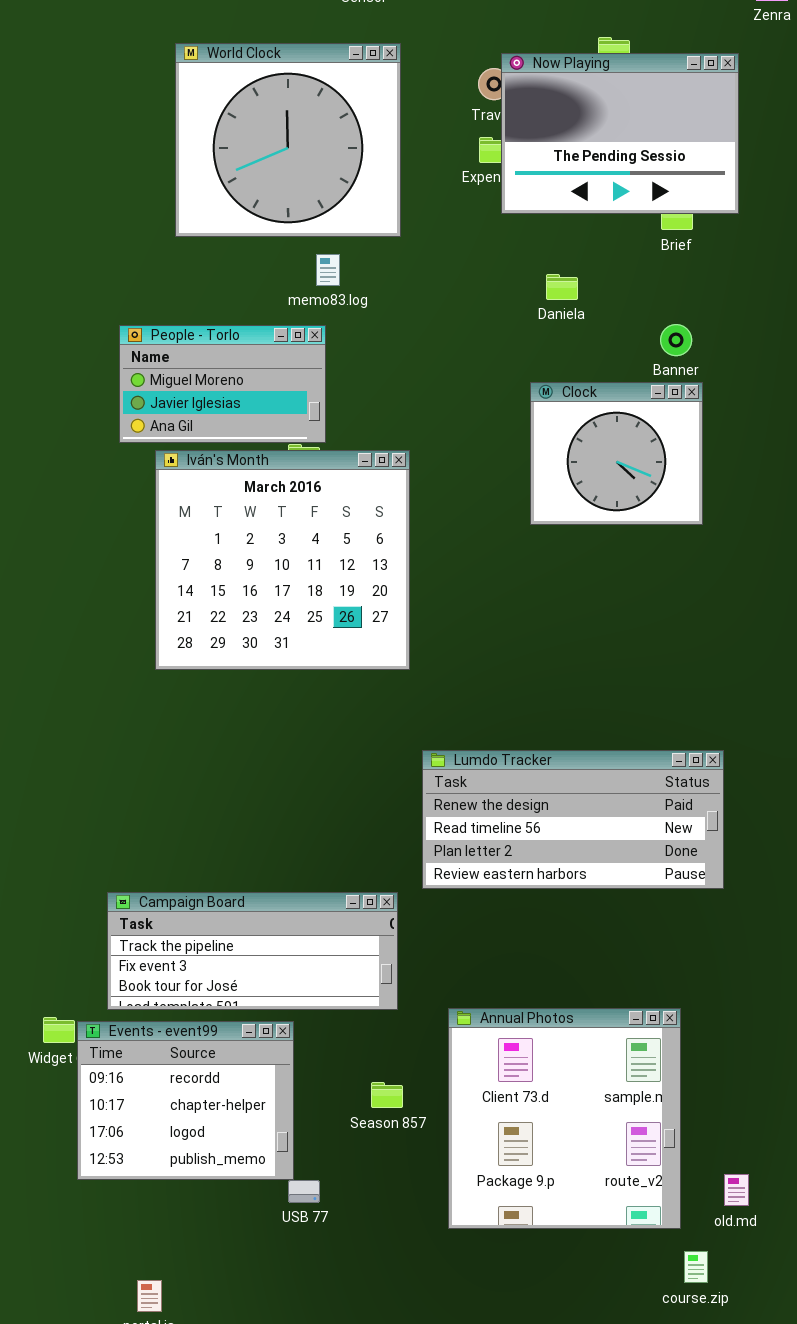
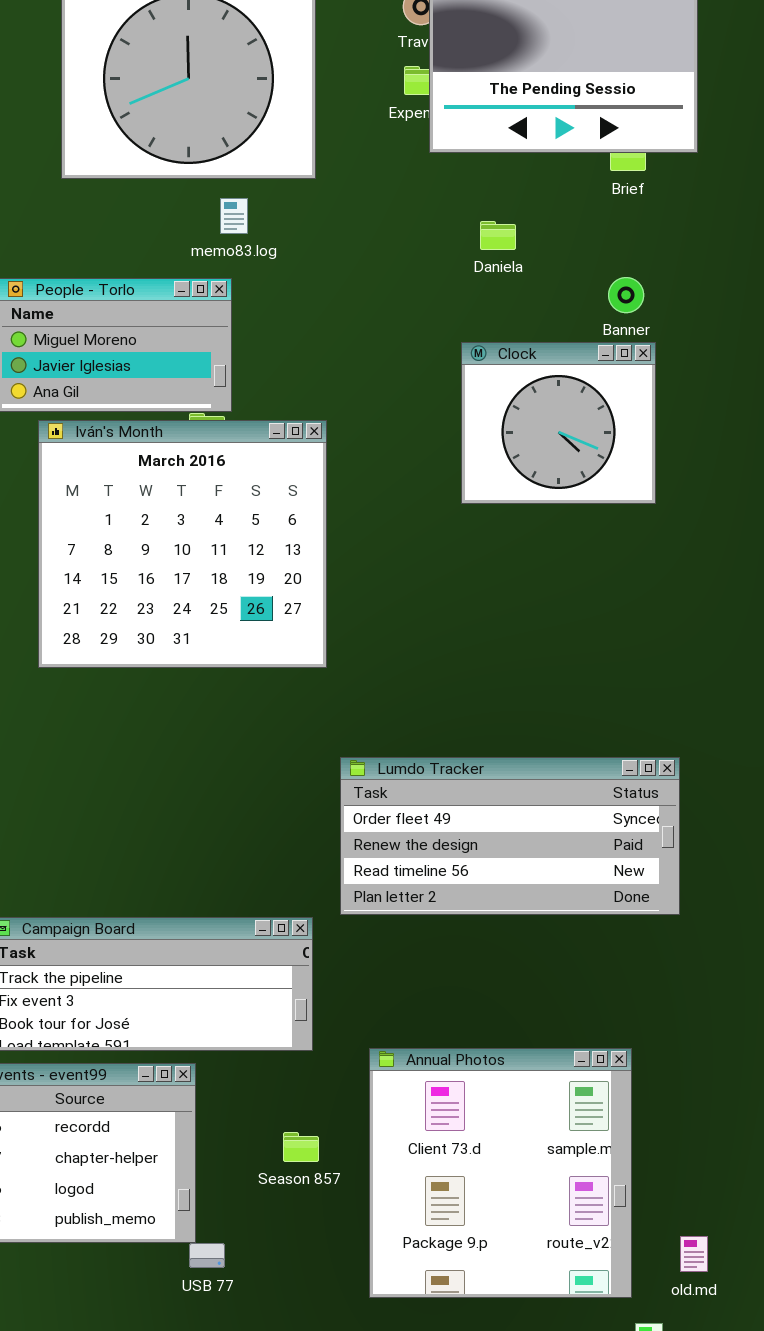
Lumdo Tracker: [422,750,724,889] -> [340,757,680,915], scrolled up 1 row

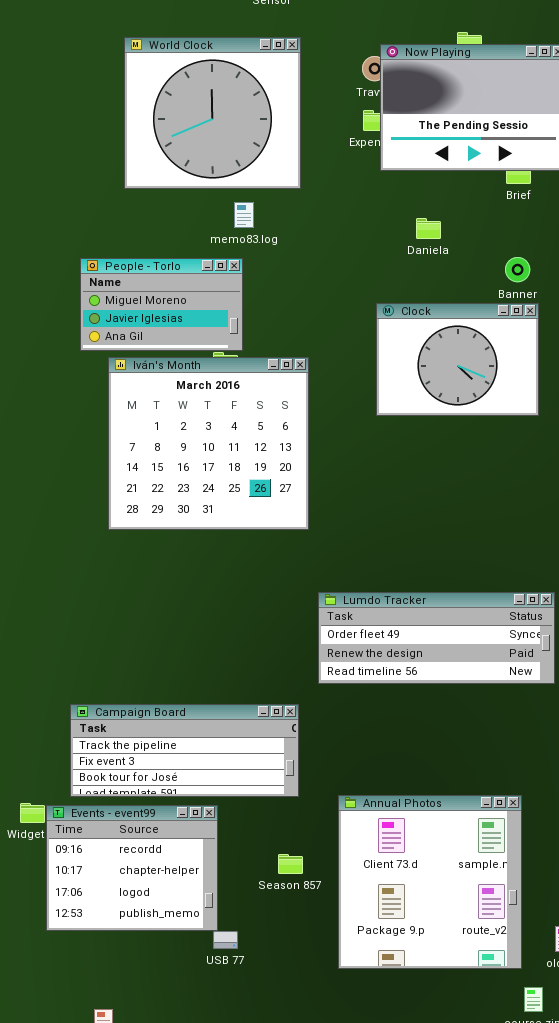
Clock: [461,342,656,504] -> [376,303,539,416], resized
Lumdo Tracker: [340,757,680,915] -> [318,592,555,684], resized

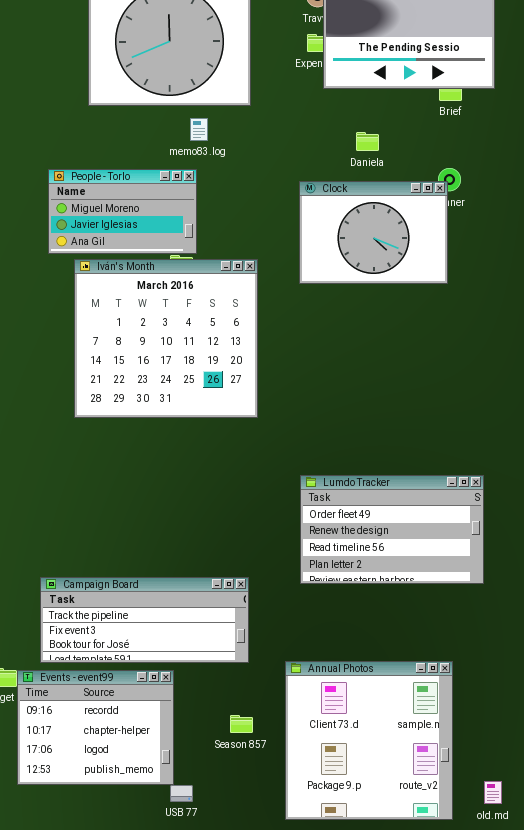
Clock: [376,303,539,416] -> [299,181,448,284], moved
Lumdo Tracker: [318,592,555,684] -> [300,475,484,584], resized

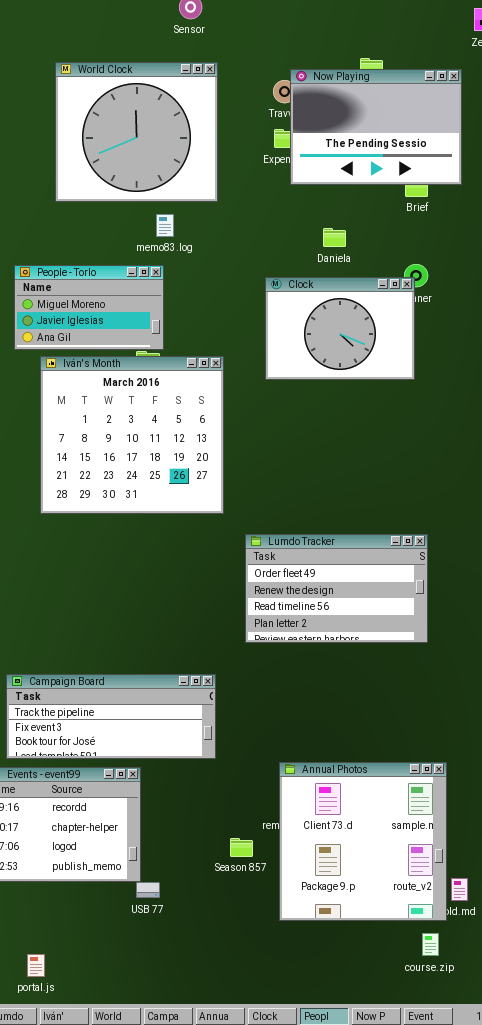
Lumdo Tracker: [300,475,484,584] -> [245,534,428,643], moved
Annual Photos: [285,661,453,820] -> [279,762,447,921], moved
Season 857: [230,715,253,733] -> [230,838,253,857], moved

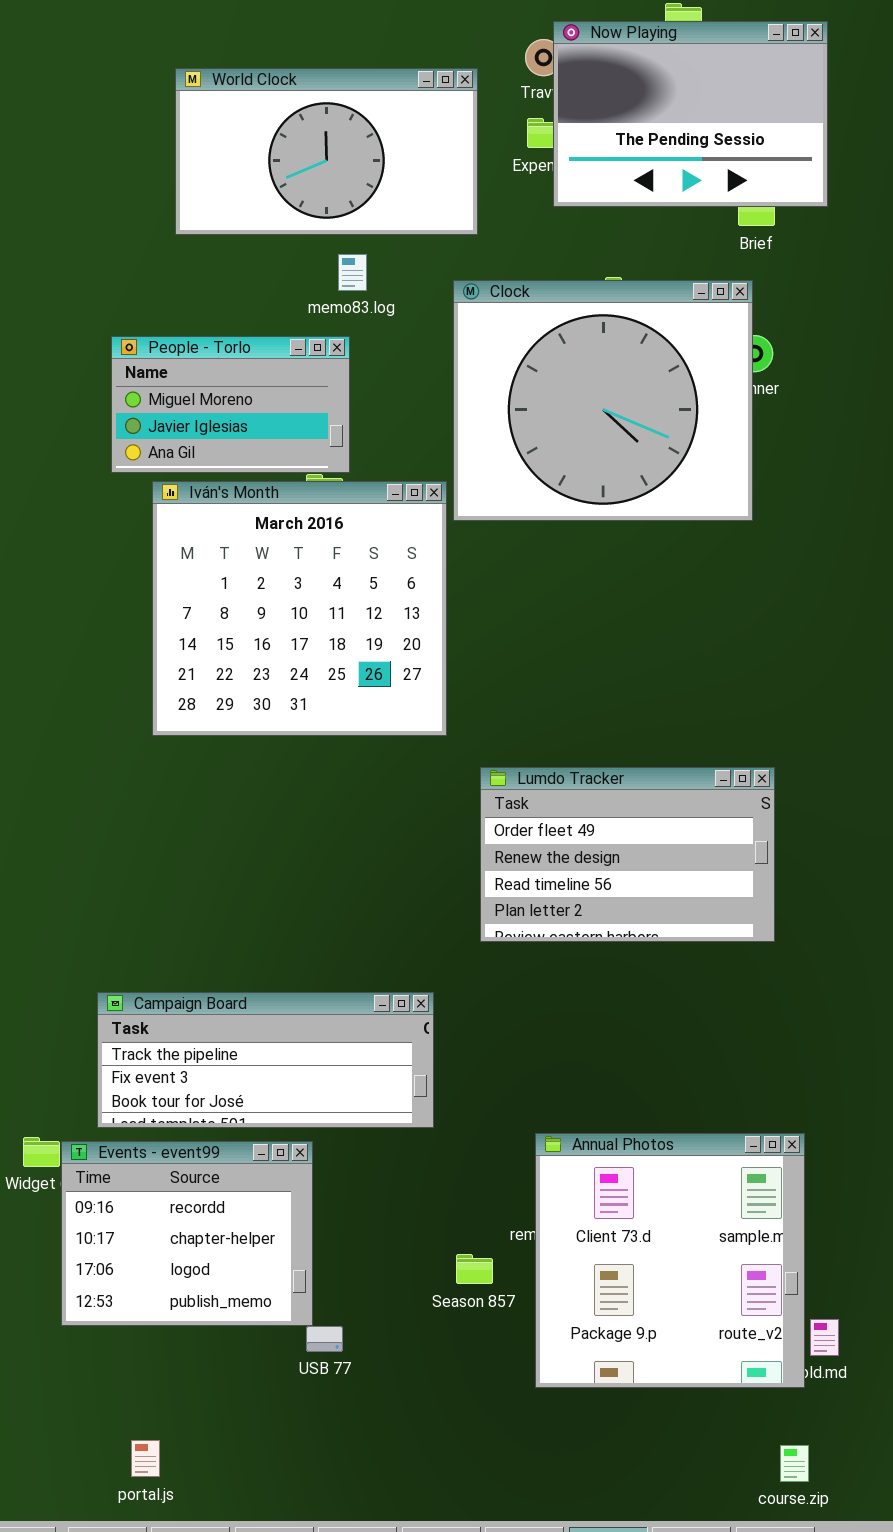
World Clock: [55,62,218,202] -> [175,68,478,235], resized
Clock: [265,277,415,380] -> [453,280,753,521], resized
course.zip: [422,933,439,956] -> [780,1445,809,1482], moved

